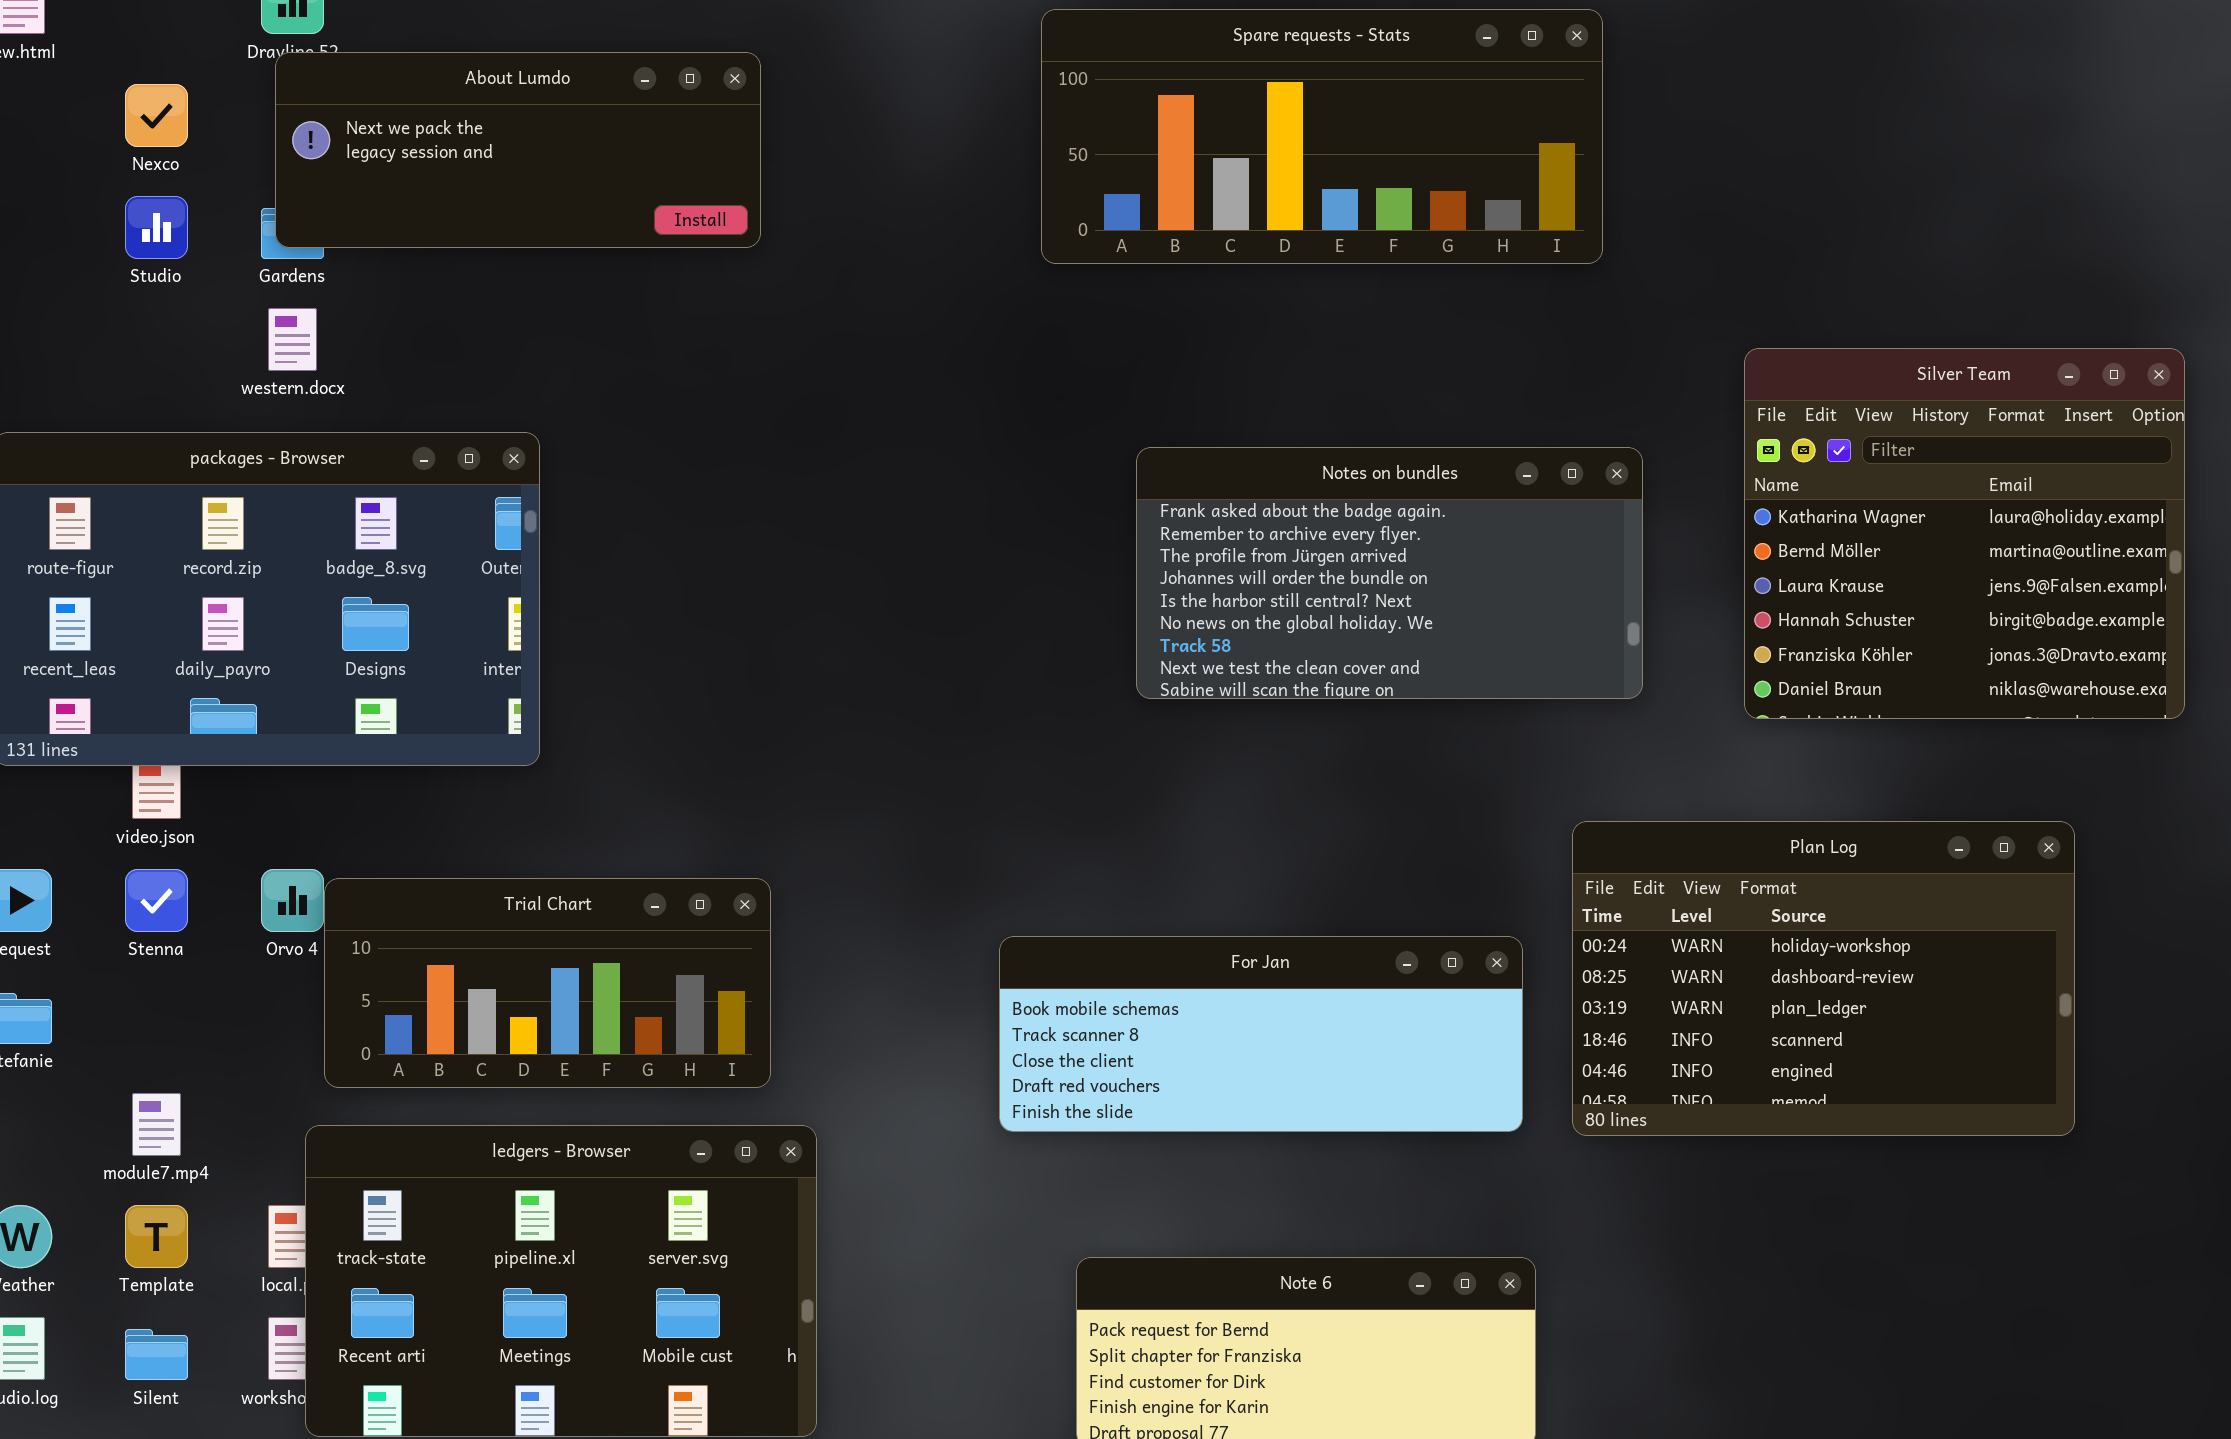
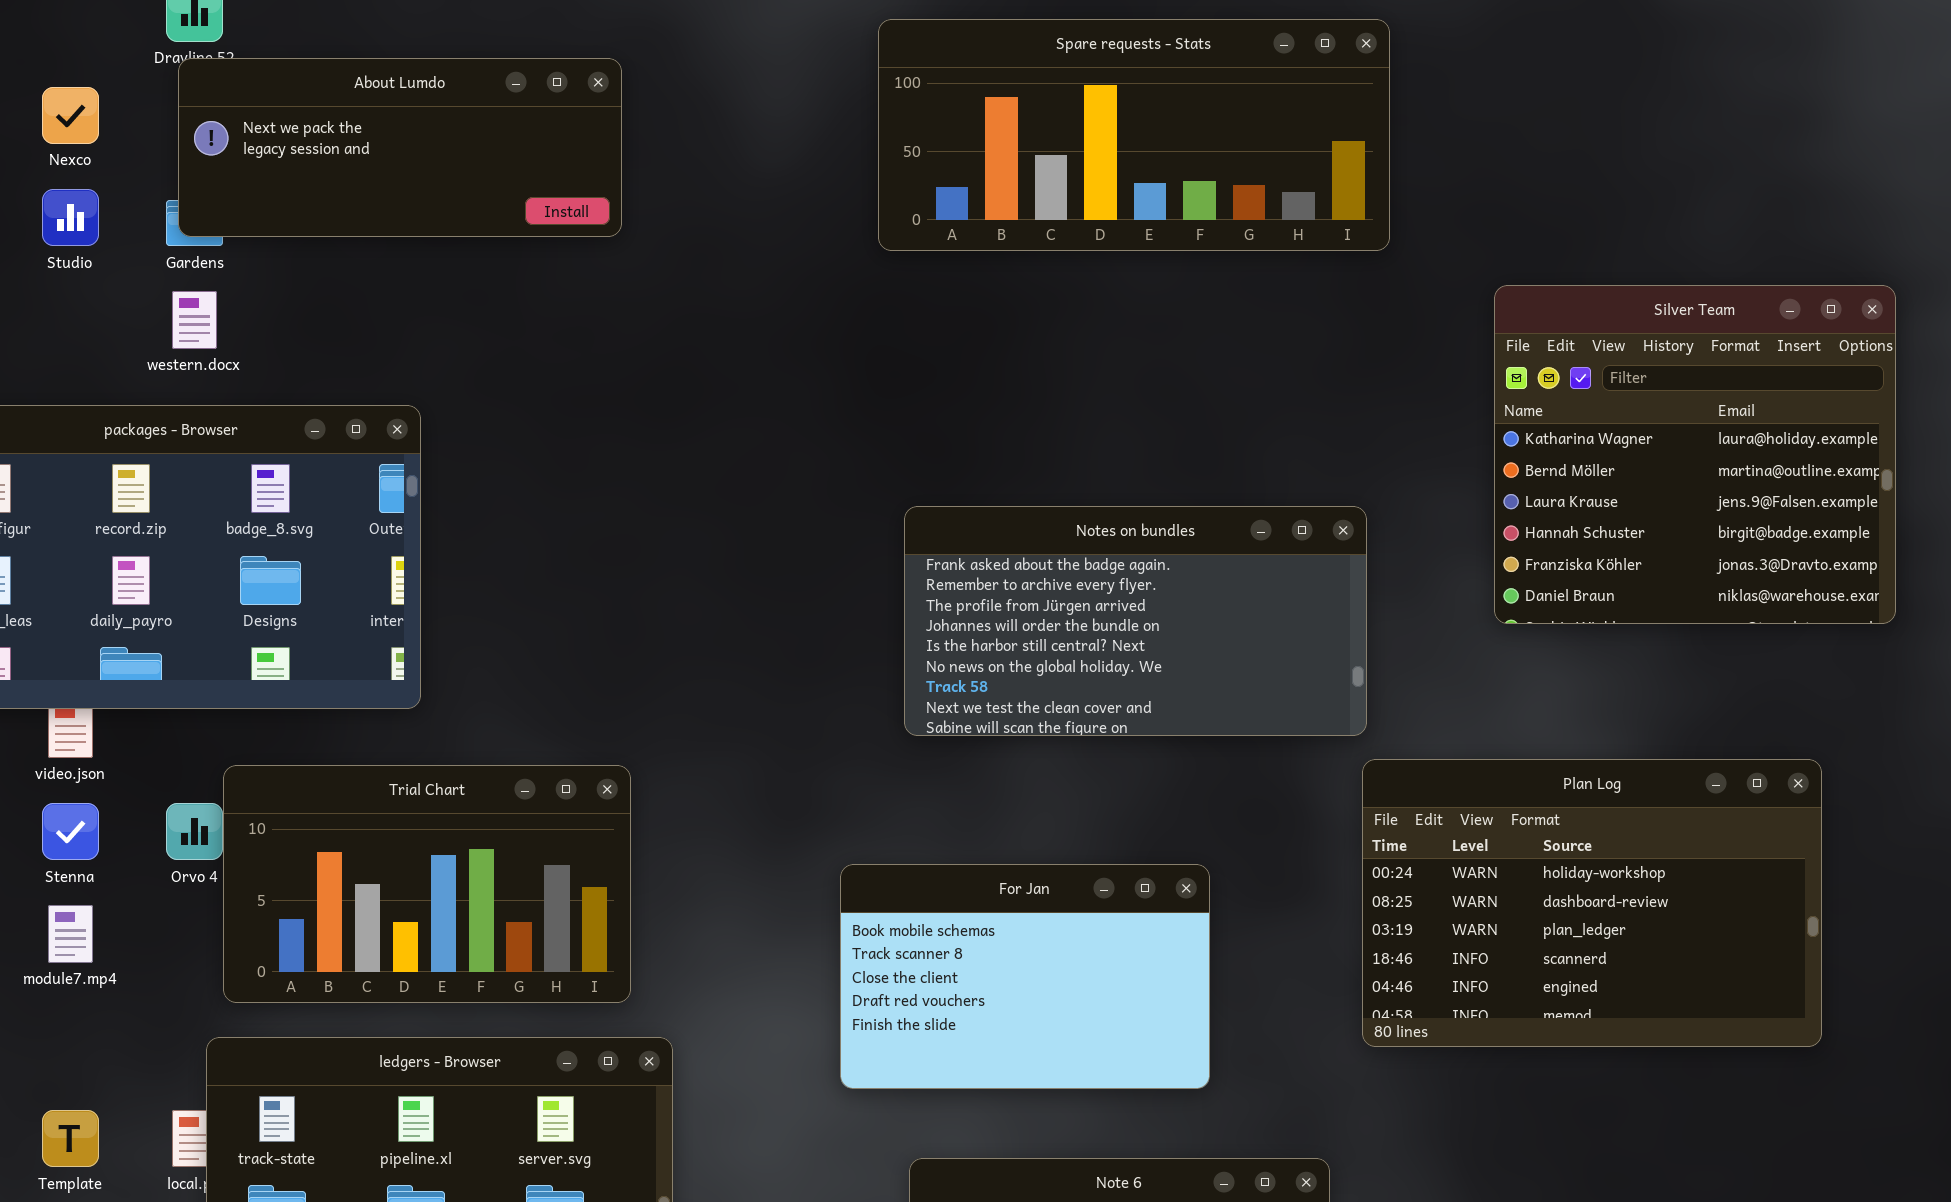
Silver Team: [1744,348,2185,719] -> [1494,285,1896,624], moved
Notes on bundles: [1136,447,1643,699] -> [904,506,1367,736], moved
Trial Chart: [324,878,771,1088] -> [223,765,631,1003], resized
For Jan: [999,936,1523,1132] -> [840,864,1210,1089], resized
module7.mp4: [132,1093,181,1156] -> [48,905,93,963], moved

